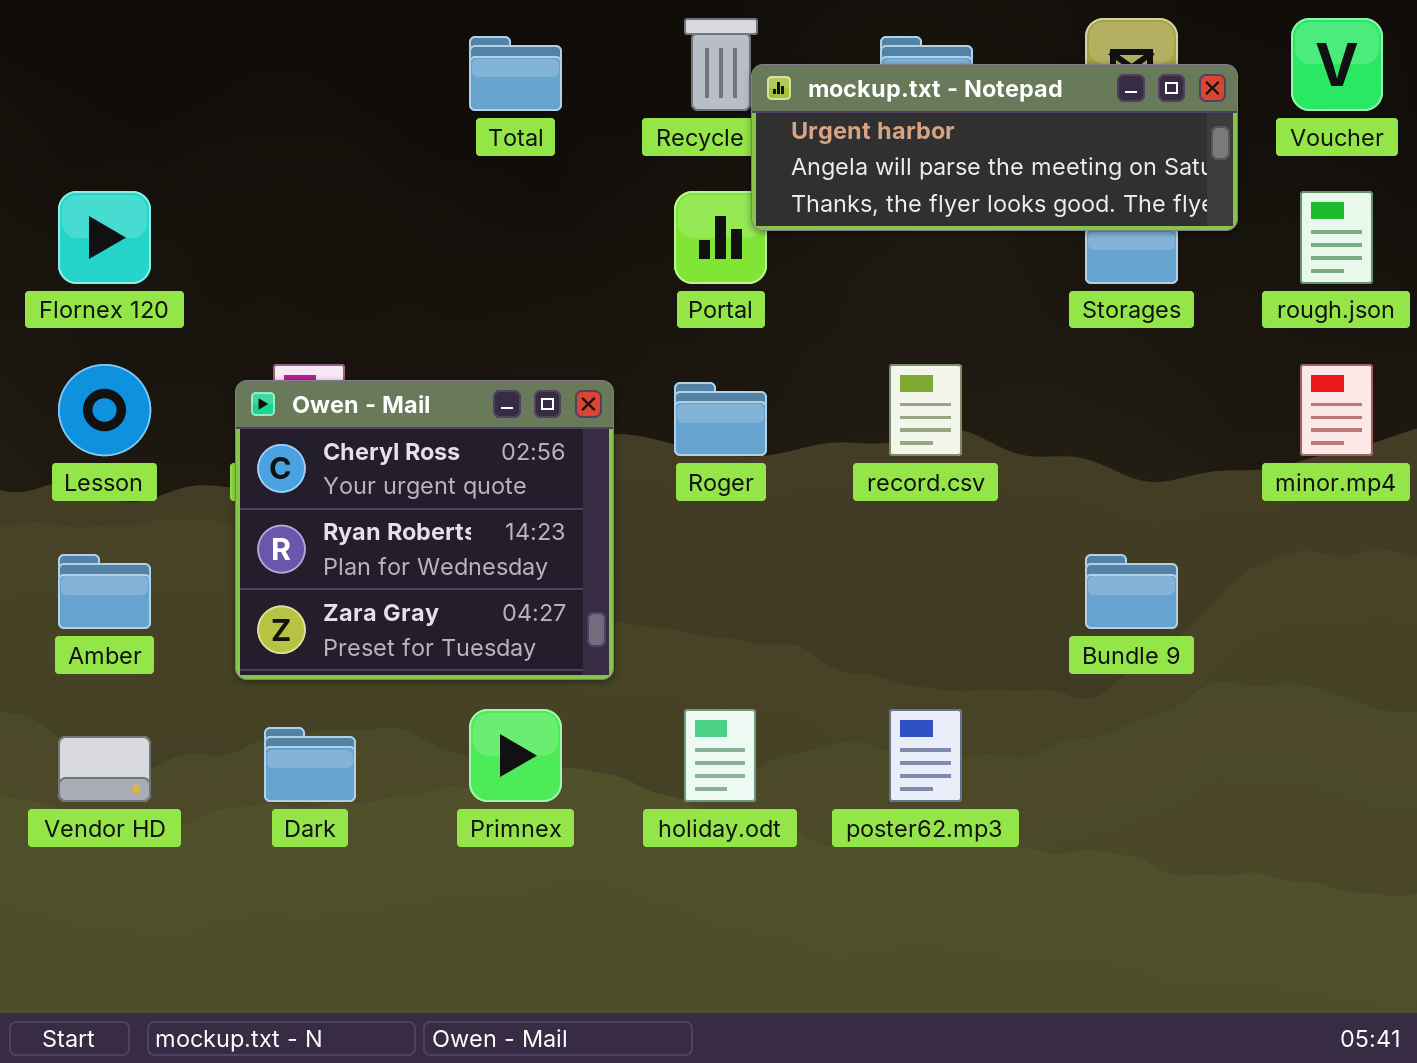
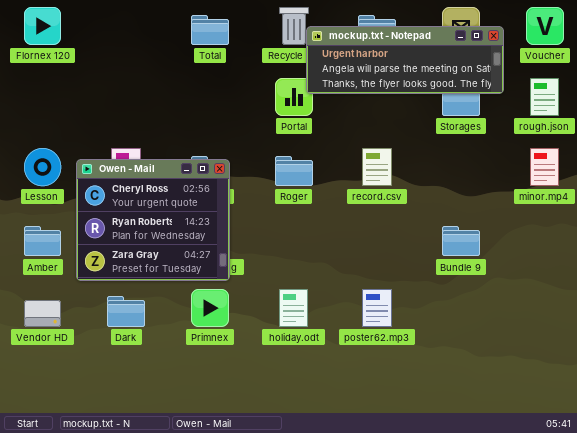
Flornex 120: [58,191,151,284] -> [24,7,61,45], moved
Owen - Mail: [235,380,614,680] -> [76,159,230,281], moved

